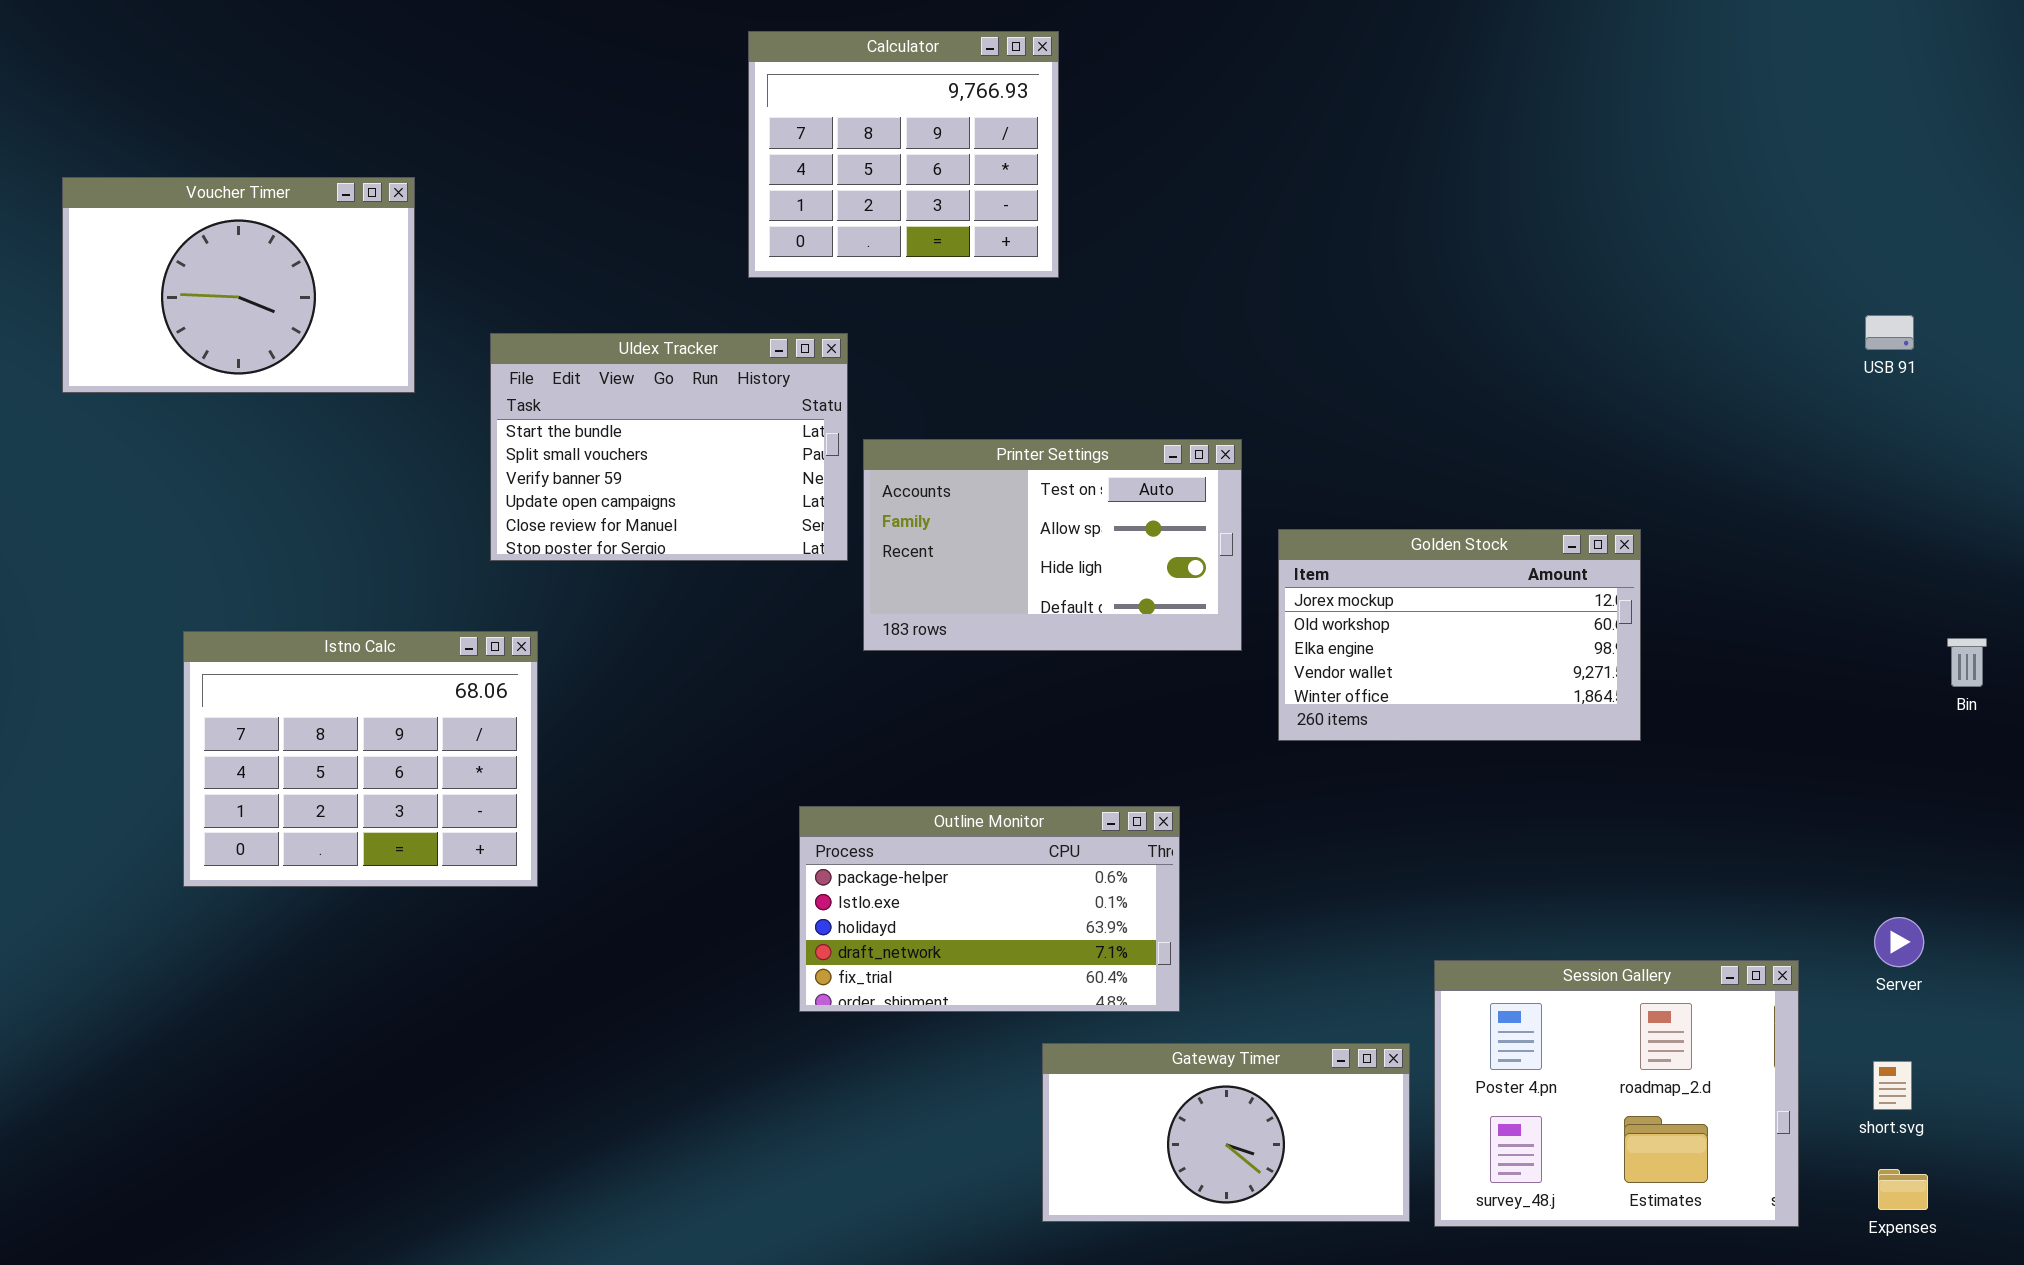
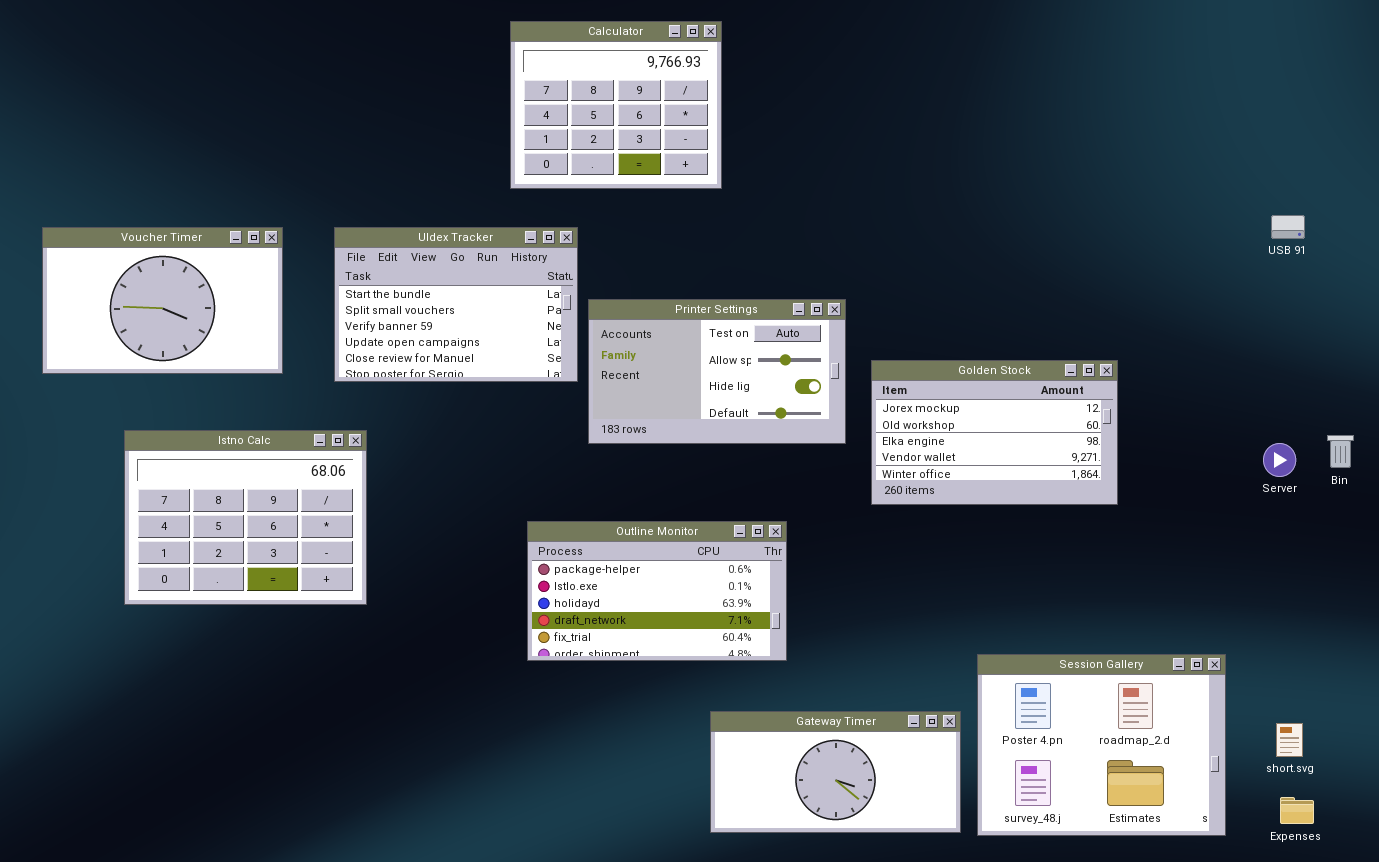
Voucher Timer: [62,177,415,393] -> [42,227,283,374], moved
Outline Monitor: [799,806,1180,1012] -> [527,521,787,661], moved
Server: [1874,917,1924,967] -> [1263,443,1296,477], moved

